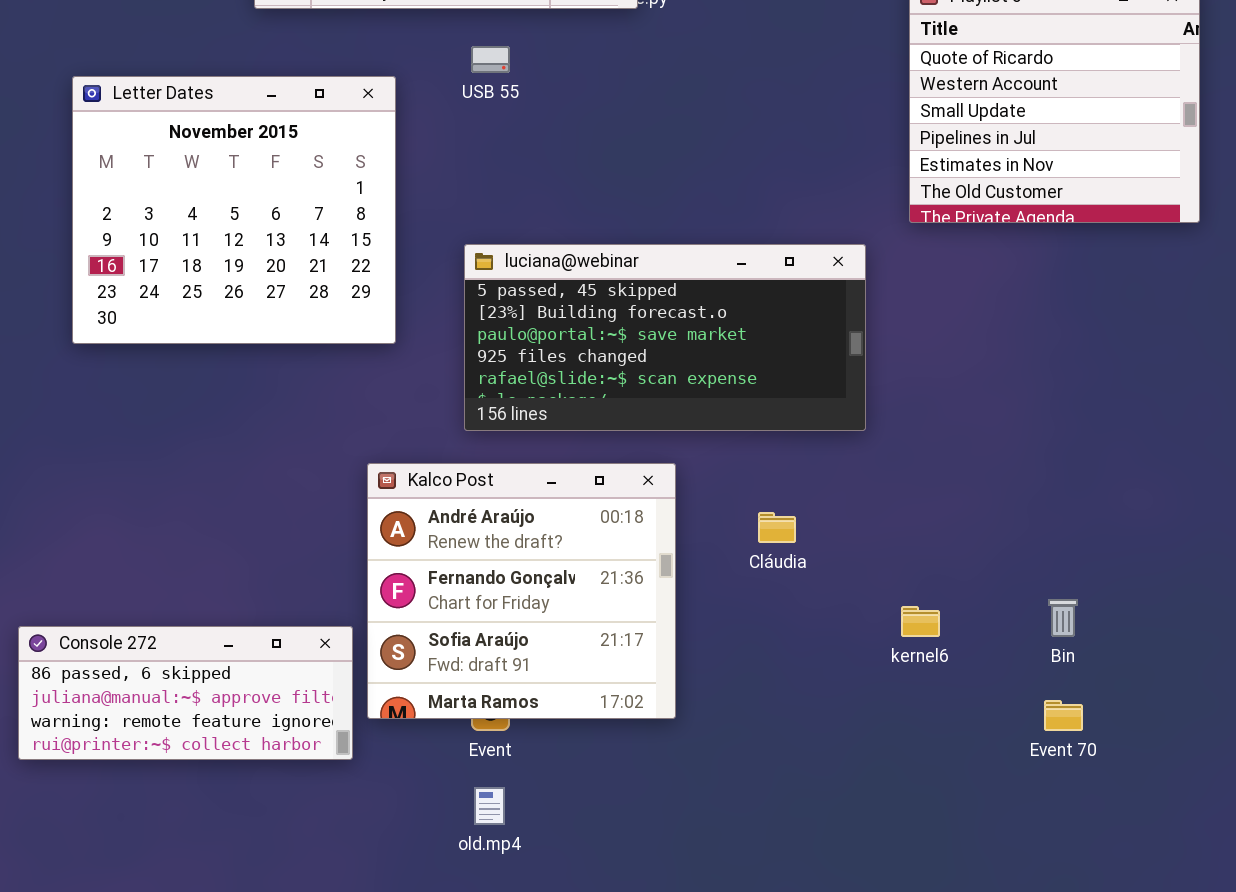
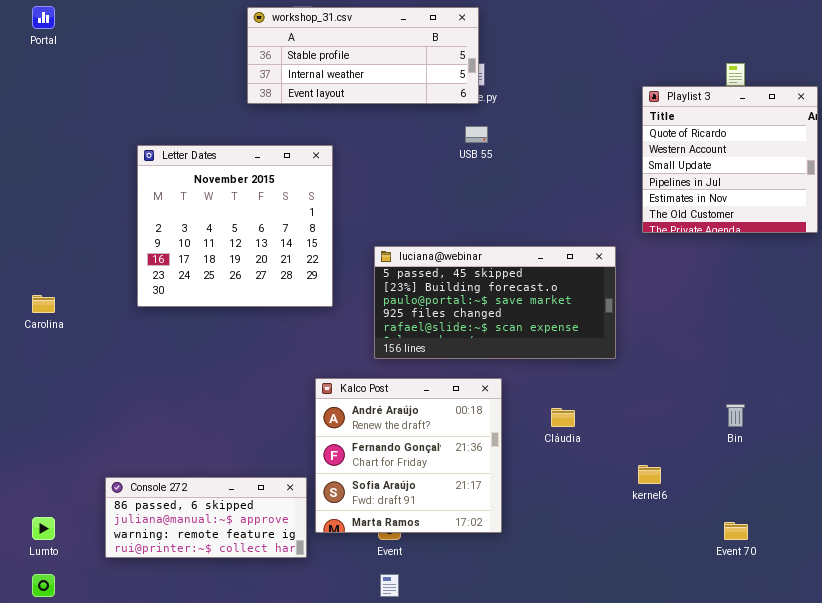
USB 55: [471,46,510,73] -> [465,126,488,143], moved
Bin: [1048,599,1078,637] -> [726,404,745,427], moved

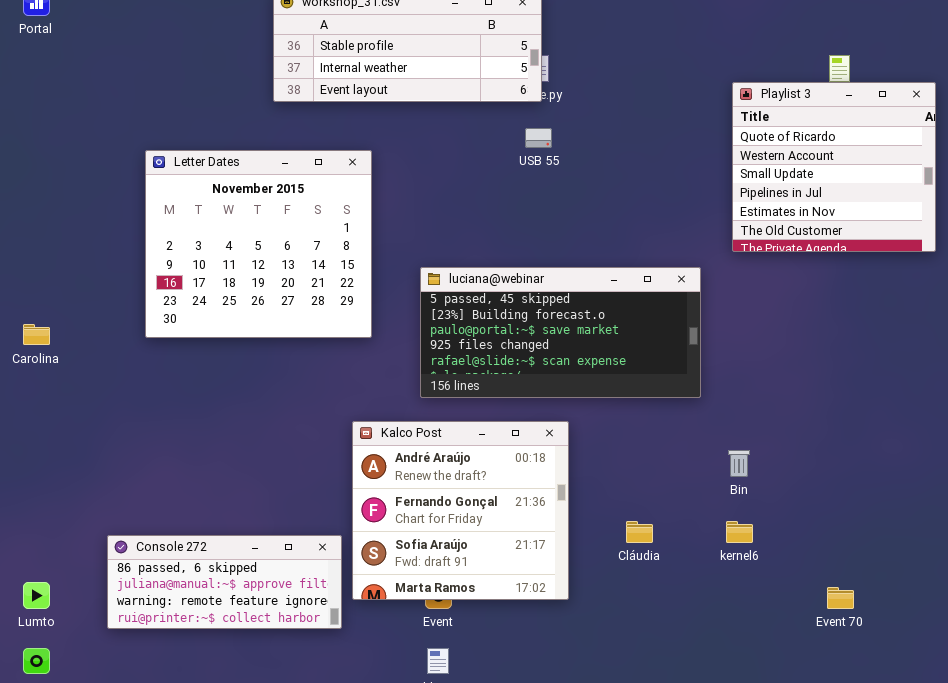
Bin: [726,404,745,427] -> [728,450,750,477], moved
Cláudia: [551,408,575,427] -> [626,521,653,543], moved

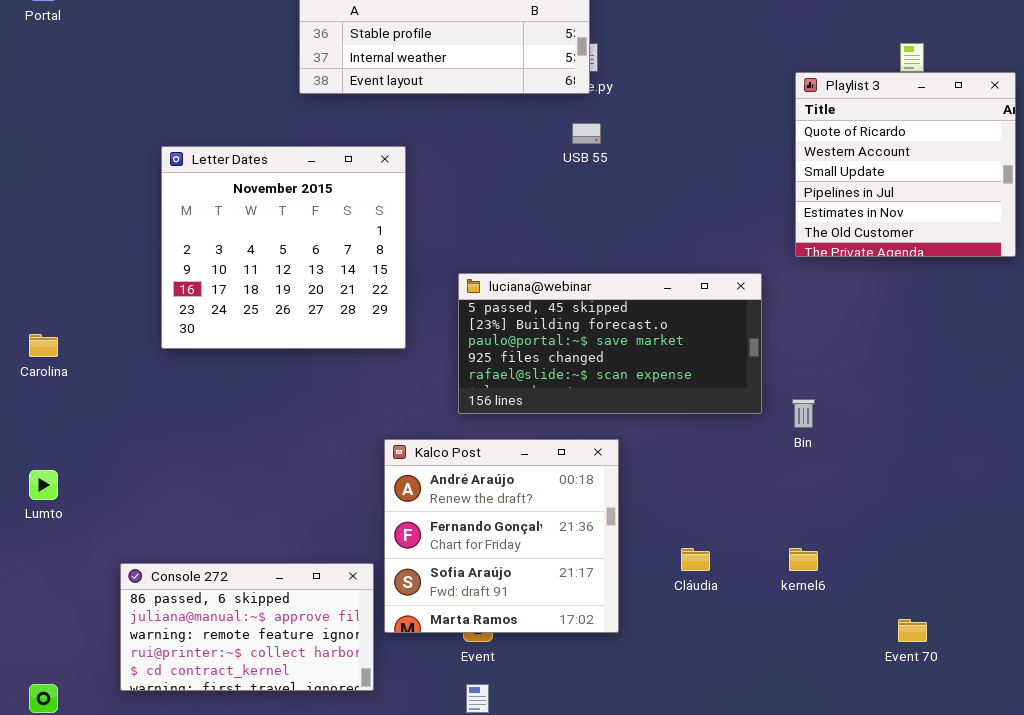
Bin: [728,450,750,477] -> [792,399,815,428], moved
Console 272: [107,535,342,629] -> [120,563,374,691], resized
Lumto: [23,582,50,609] -> [29,470,58,500], moved

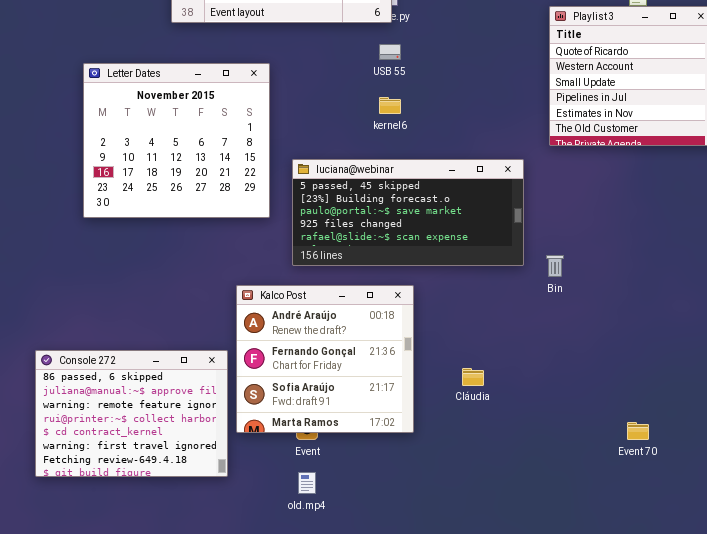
Letter Dates: [161,146,406,349] -> [83,63,270,218], moved
kernel6: [789,548,818,571] -> [379,97,401,114], moved
Console 272: [120,563,374,691] -> [35,350,228,477], resized

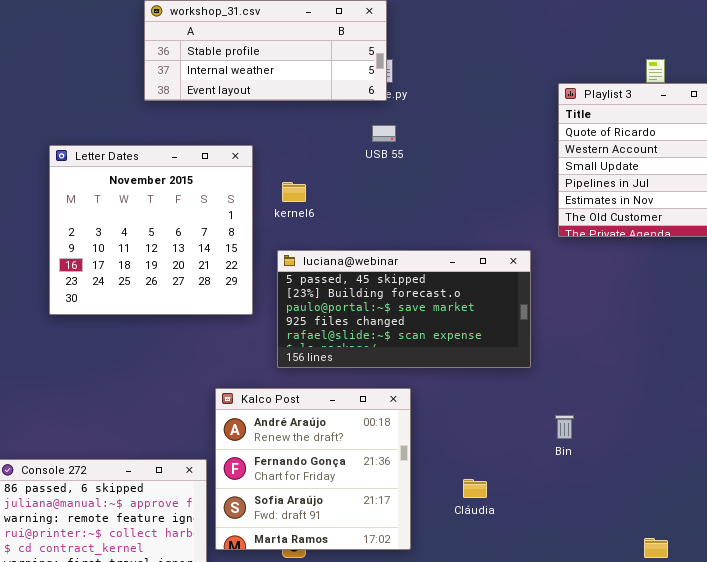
kernel6: [379,97,401,114] -> [282,182,306,202], moved
Bin: [546,255,564,277] -> [555,415,574,439], moved

